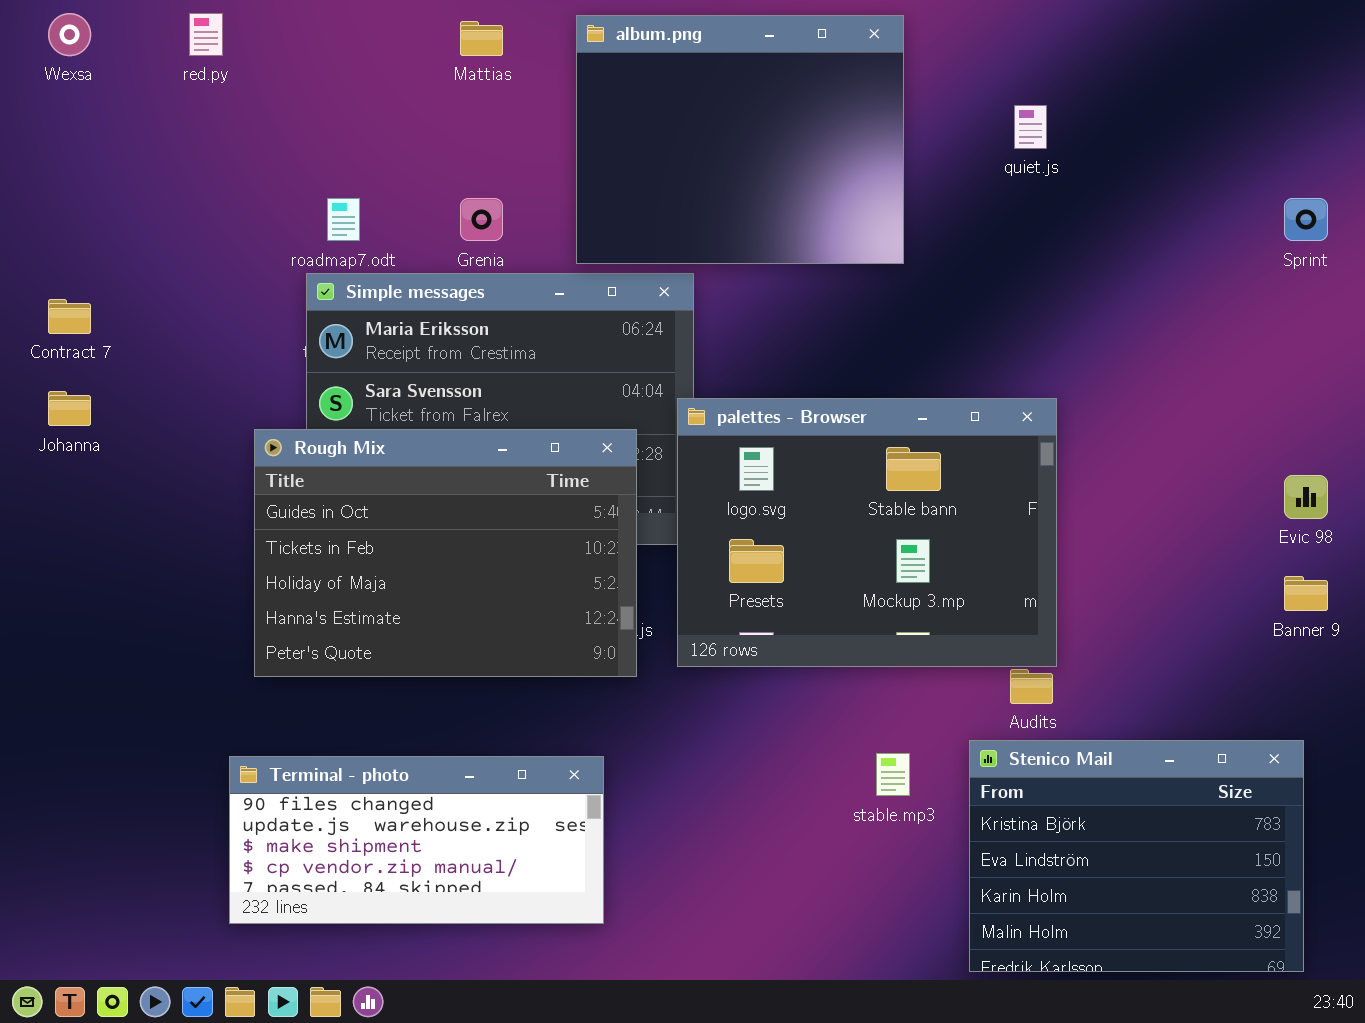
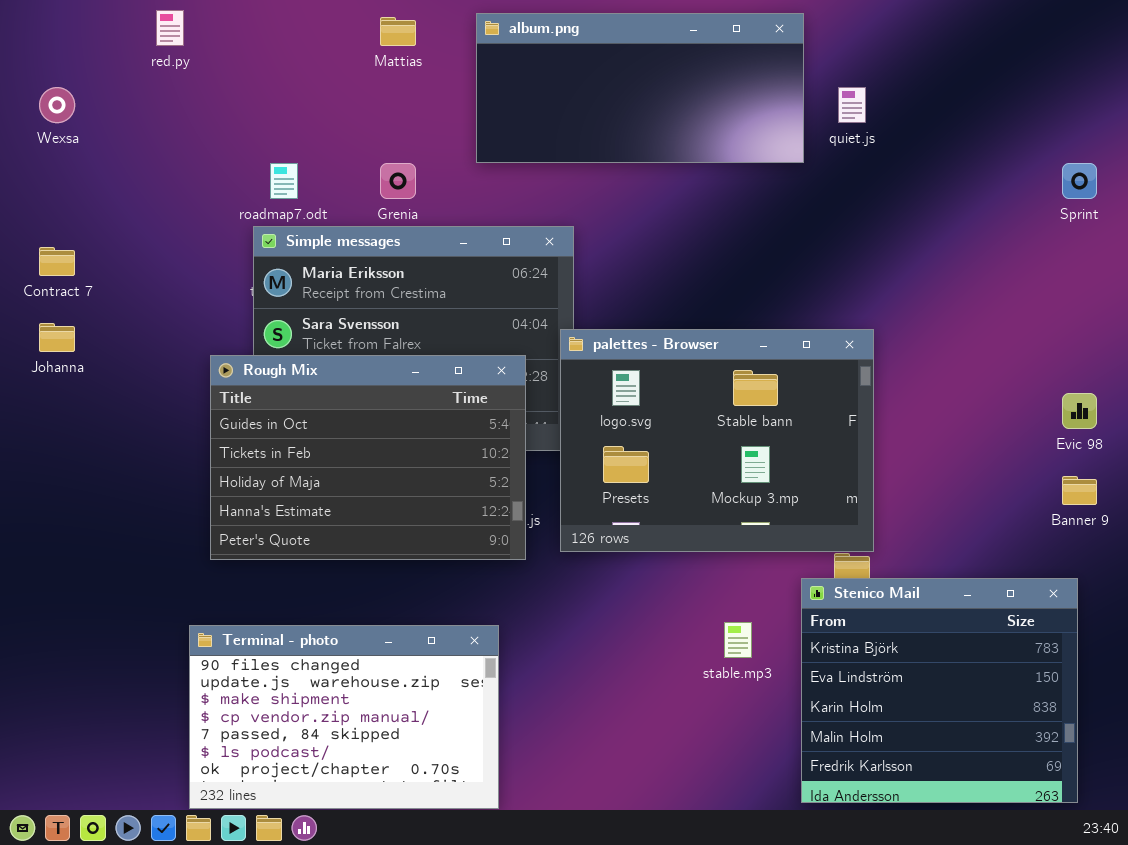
Wexsa: [48,13,91,56] -> [39,87,75,123], moved
album.png: [576,15,904,264] -> [476,13,804,163], resized
Stenico Mail: [969,740,1304,972] -> [801,578,1078,803], resized
Terminal - photo: [229,756,604,924] -> [189,625,499,809], resized

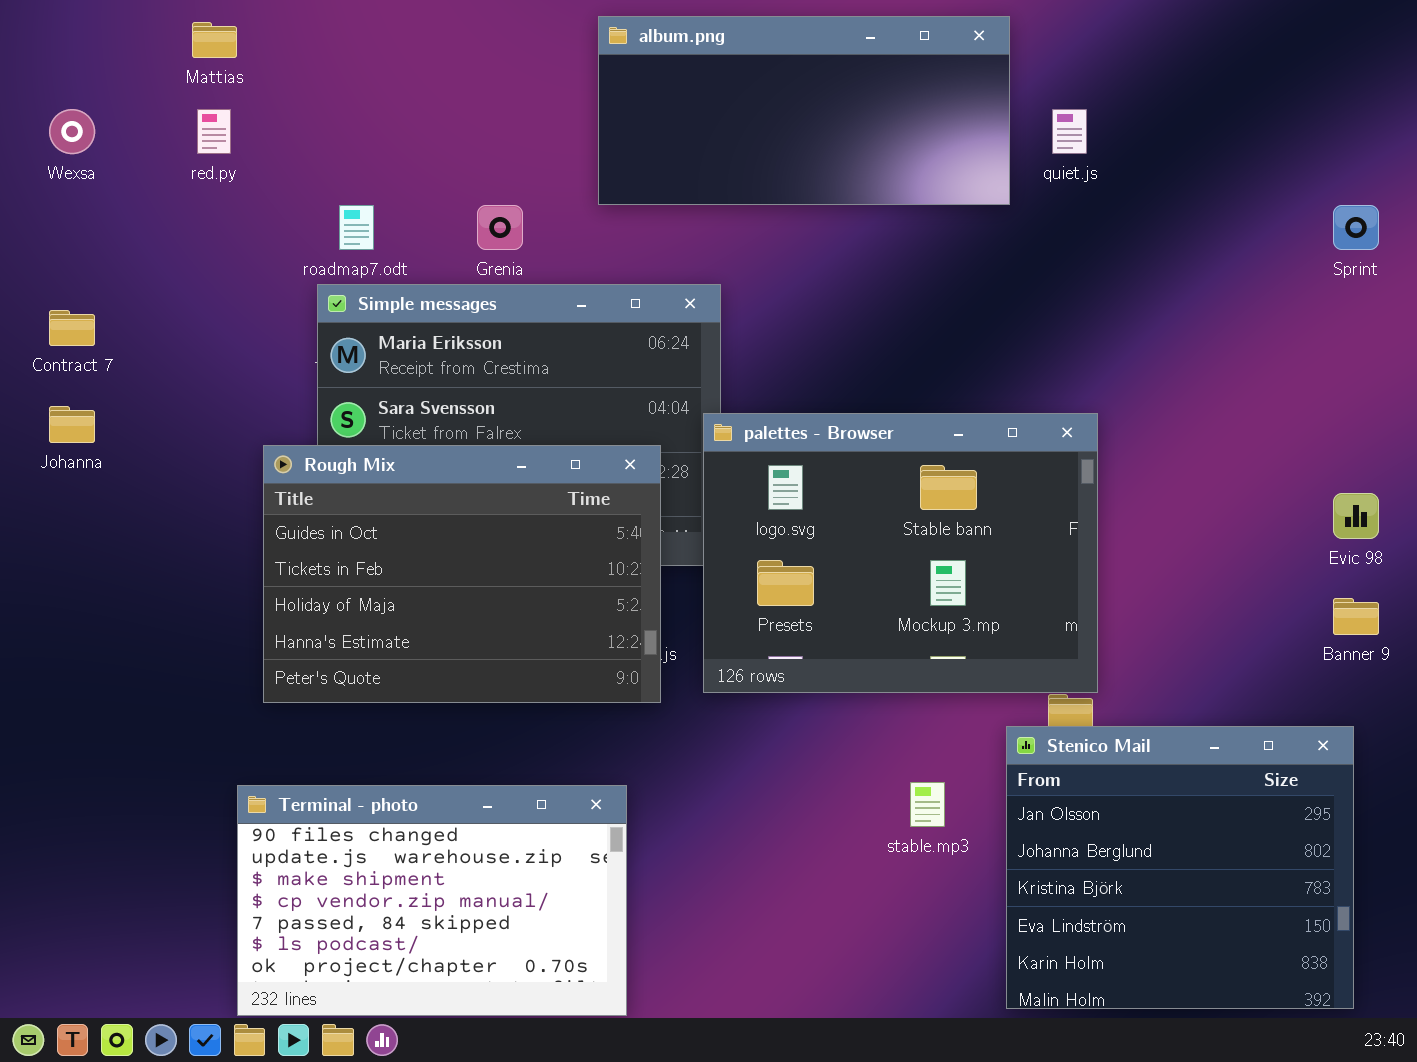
red.py: [156,10,184,46] -> [197,109,231,154], moved
Mattias: [380,17,416,46] -> [192,22,237,58], moved
Stenico Mail: [801,578,1078,803] -> [1006,726,1354,1009], scrolled up 2 rows

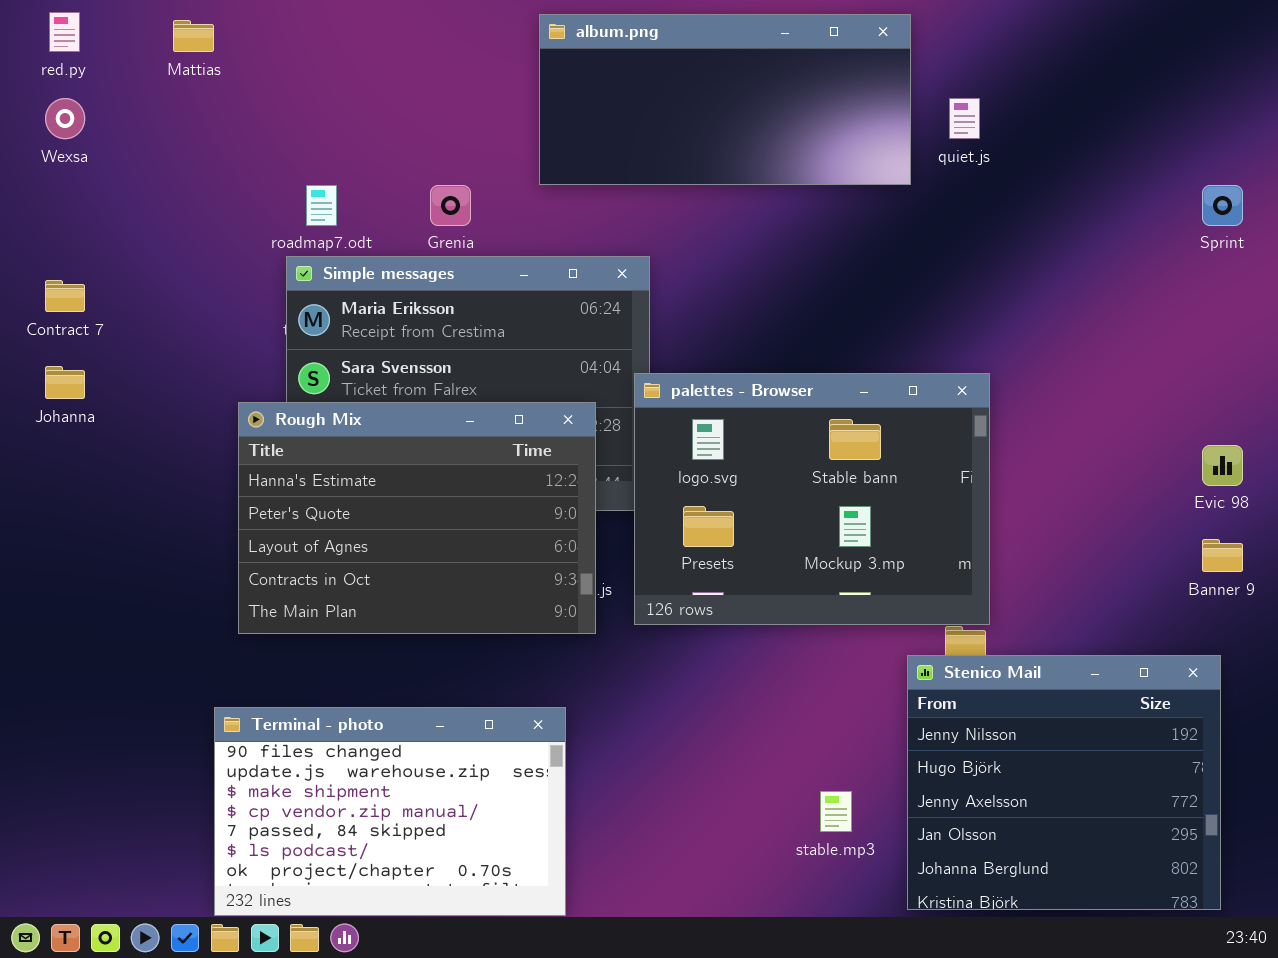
red.py: [197,109,231,154] -> [49,12,80,52], moved
Rough Mix: [263,445,661,703] -> [238,402,596,634], scrolled down 3 rows
Stenico Mail: [1006,726,1354,1009] -> [907,655,1221,910], scrolled up 3 rows
stable.mp3: [910,782,945,827] -> [820,791,852,832], moved

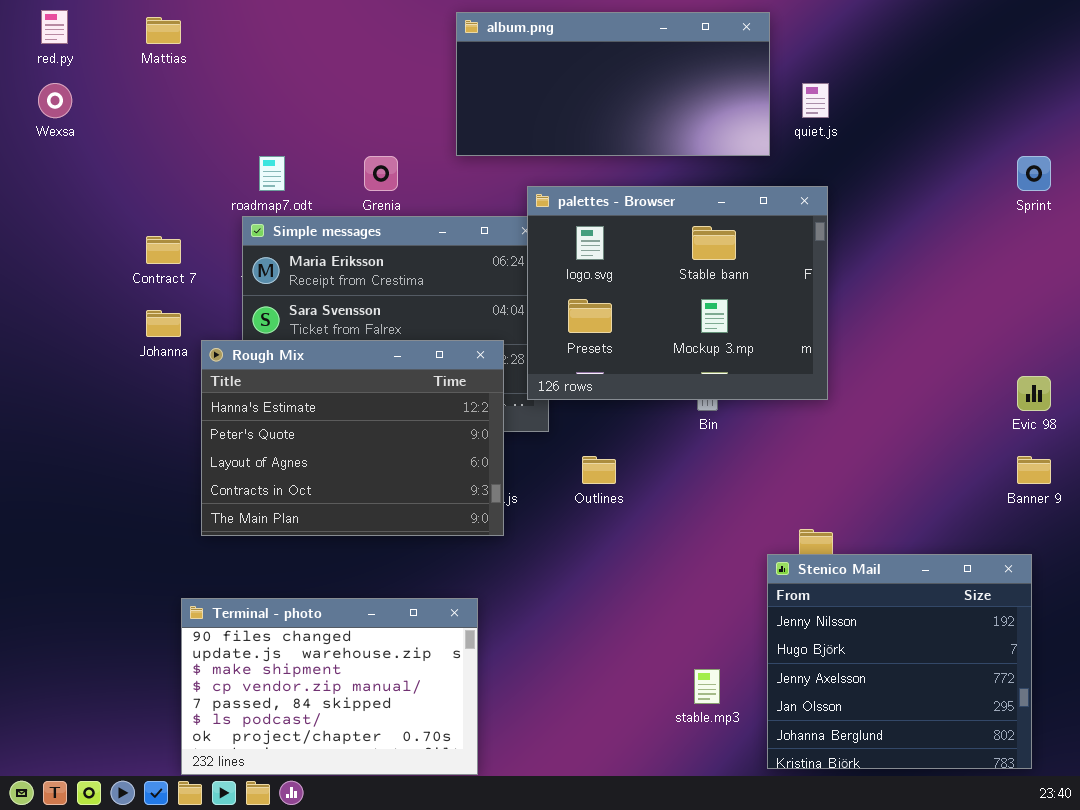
Contract 7: [45,280,85,312] -> [146,236,181,264], moved
Johanna: [45,366,85,399] -> [146,310,181,337], moved
palettes - Browser: [634,373,990,625] -> [527,186,828,400], moved

